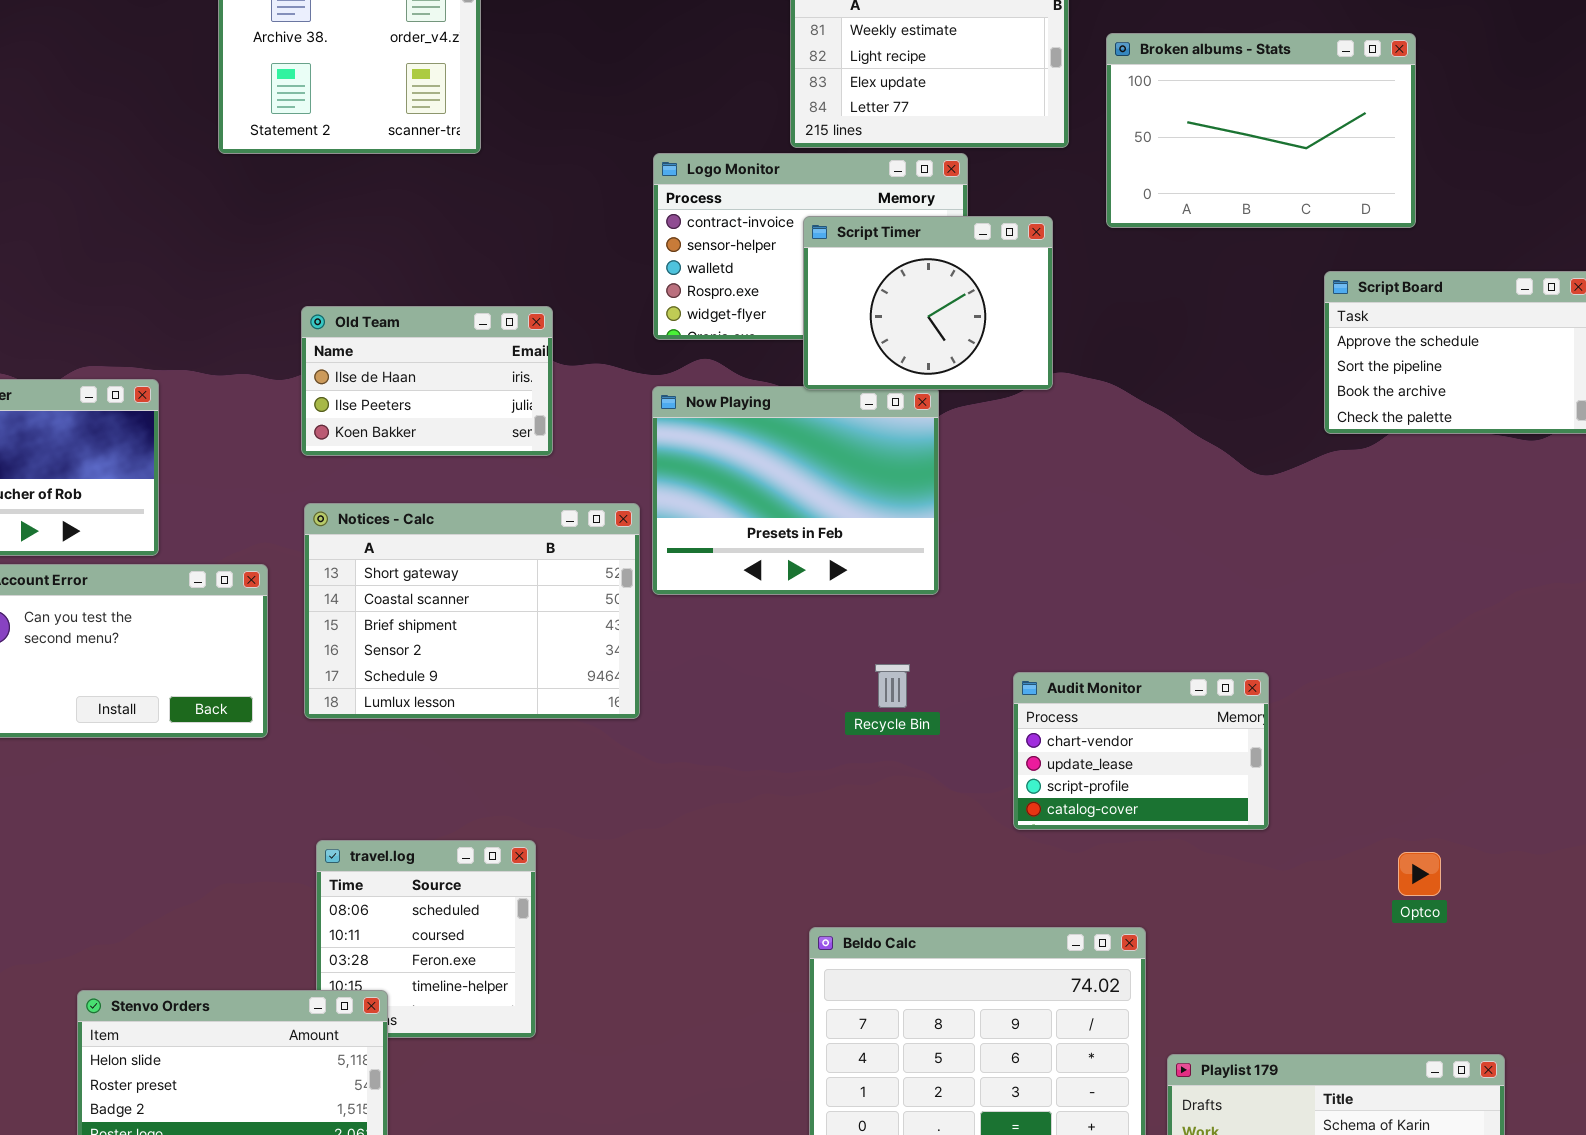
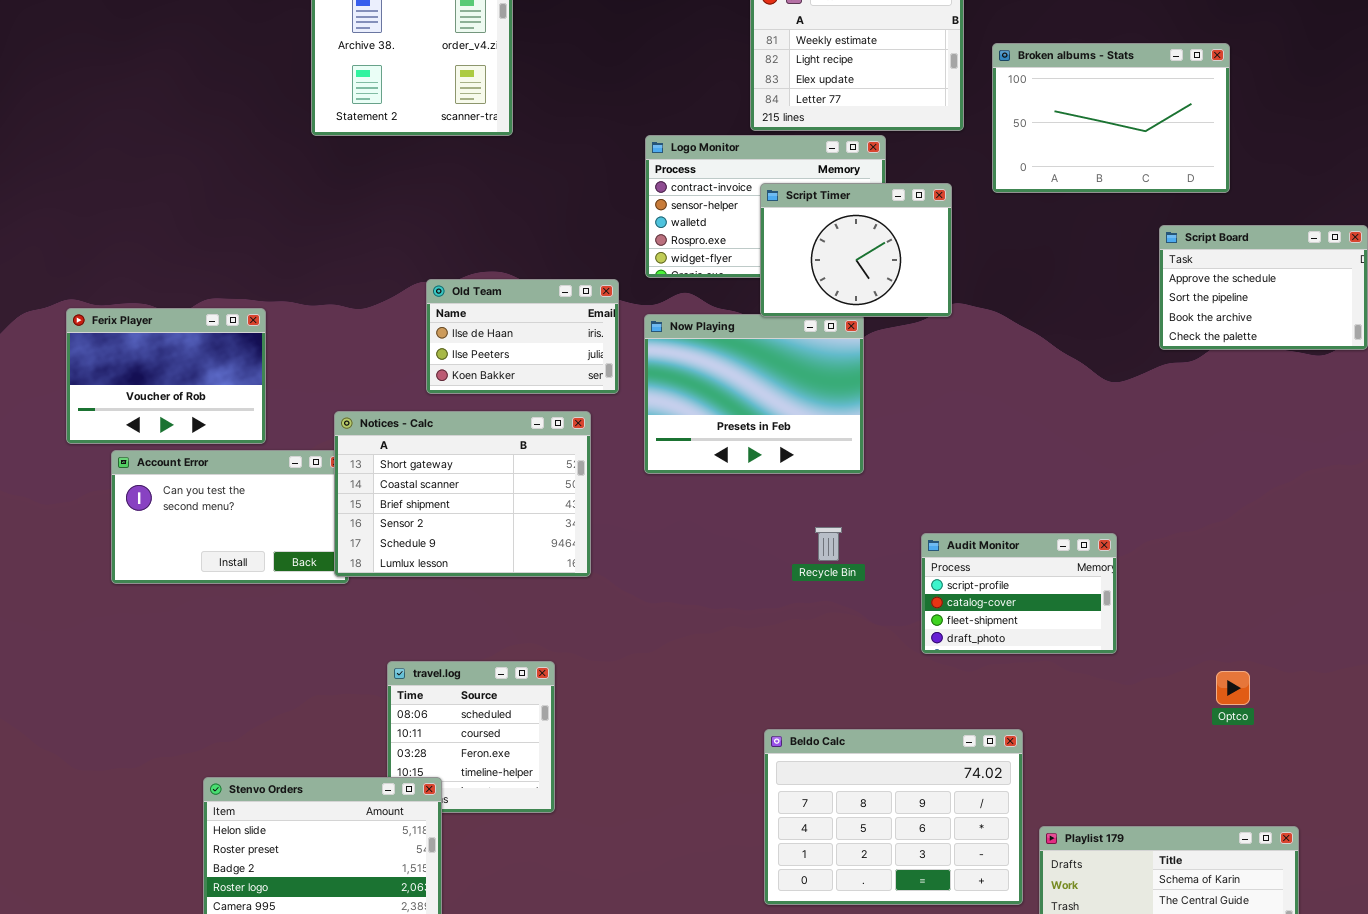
Old Team: [301,306,553,456] -> [426,279,619,394], moved
Notices - Calc: [304,503,640,719] -> [334,411,591,577], moved
Audit Monitor: [1013,672,1269,830] -> [921,533,1117,654], scrolled down 2 rows

